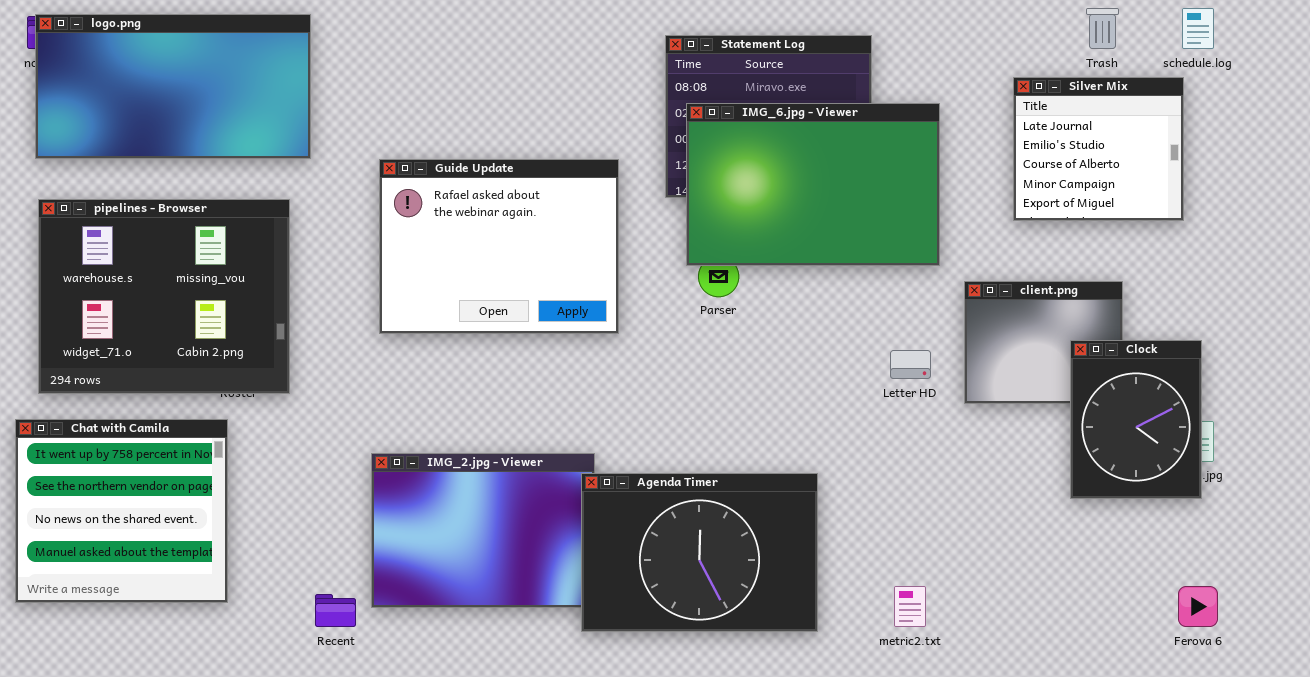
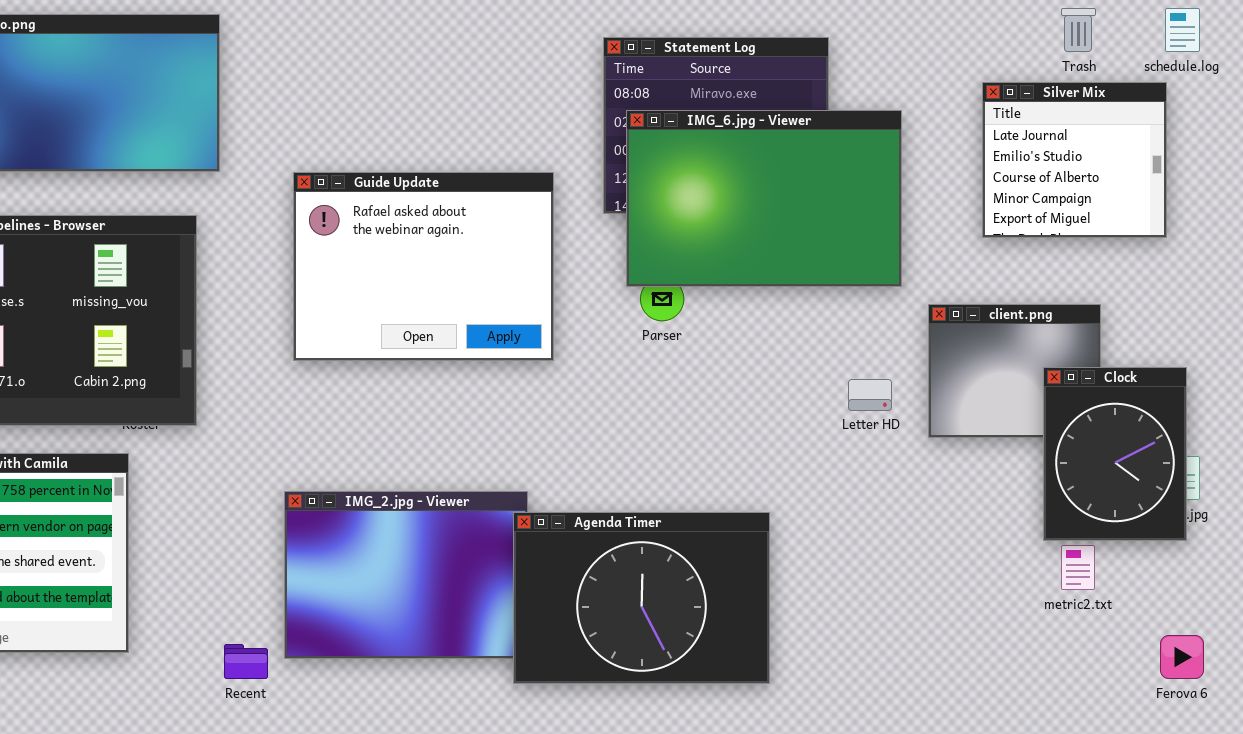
metric2.txt: [894,586,926,627] -> [1061,545,1095,590], moved

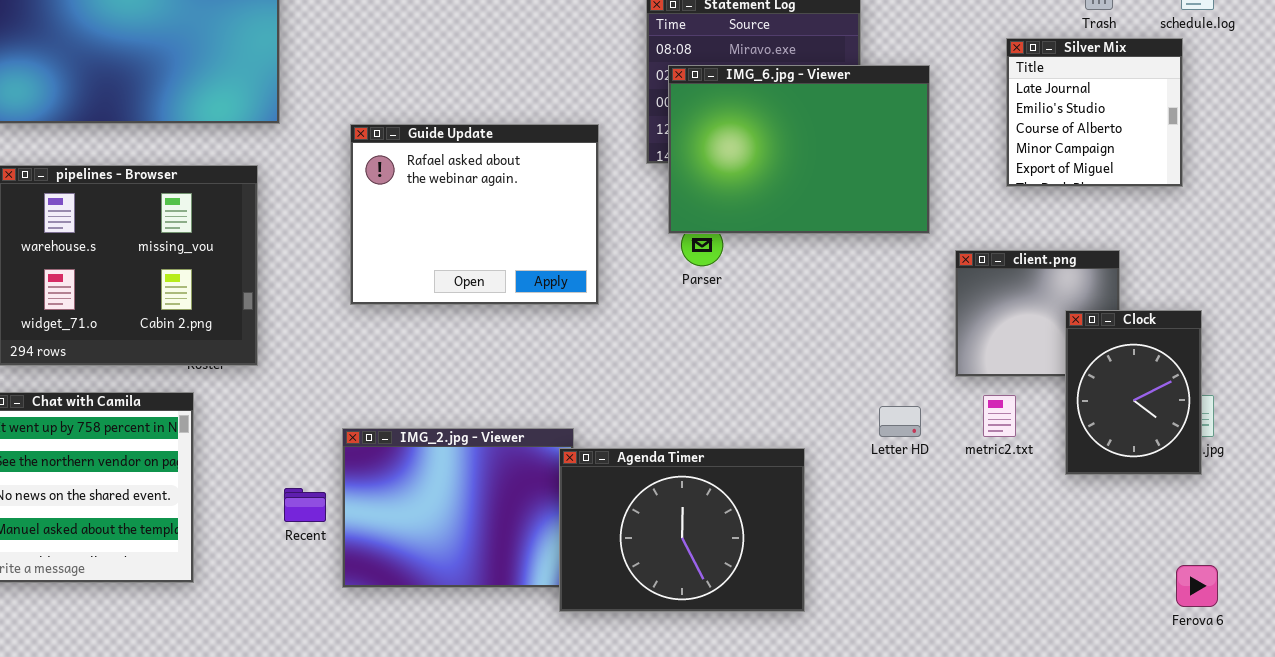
Letter HD: [848,379,892,411] -> [879,406,921,437], moved
metric2.txt: [1061,545,1095,590] -> [983,395,1016,437], moved
Recent: [224,644,268,679] -> [284,488,326,522], moved

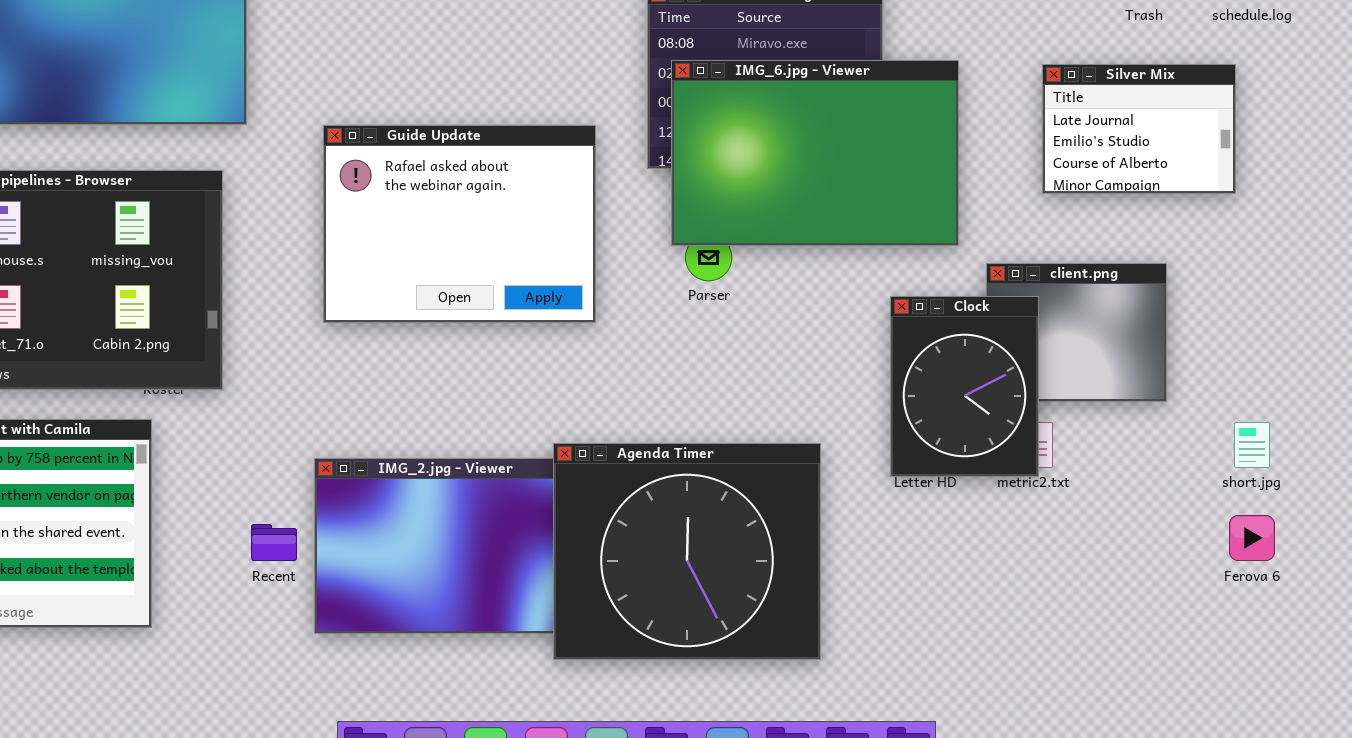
Silver Mix: [1006,38,1183,187] -> [1042,64,1236,194], resized
Clock: [1065,310,1202,475] -> [890,296,1039,477], moved
Agenda Timer: [559,448,805,612] -> [553,443,821,660], resized
Ferova 6: [1176,565,1218,607] -> [1229,515,1275,561], moved

